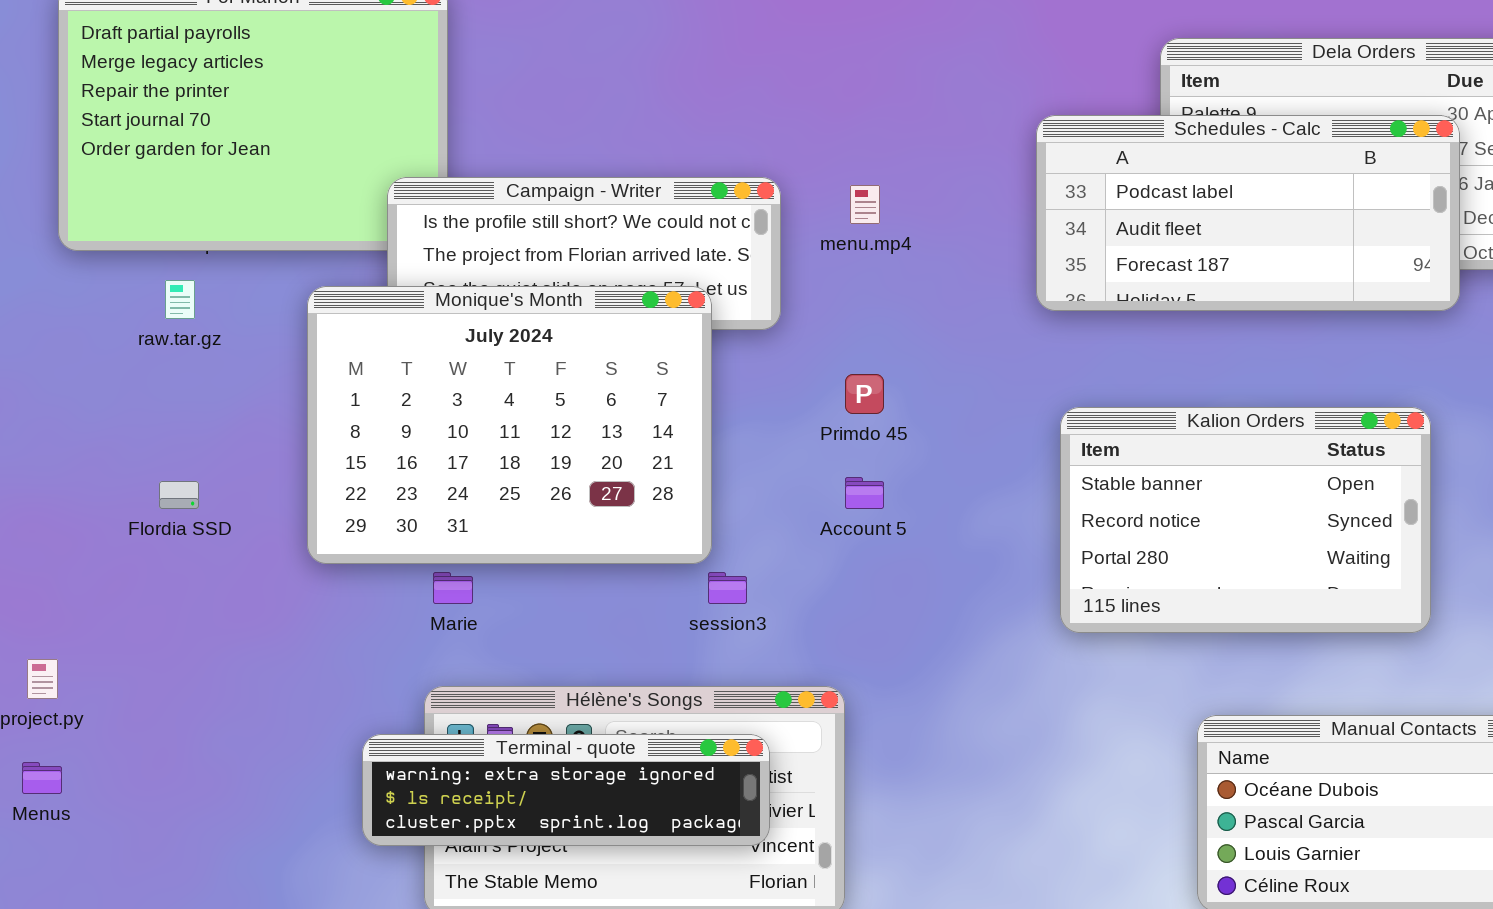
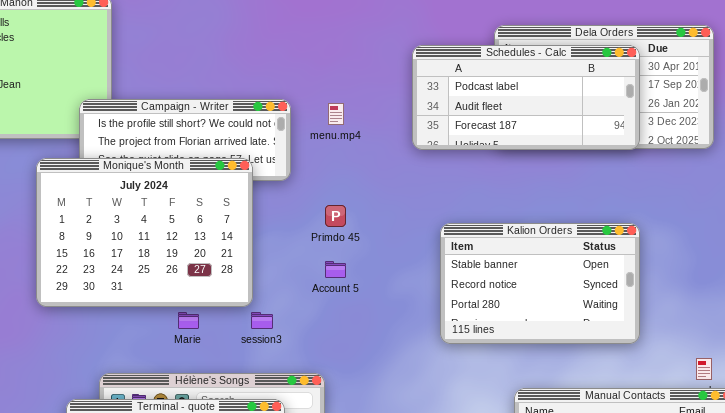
Schedules - Calc: [1036,115,1460,311] -> [412,45,640,150], moved
Marie: [433,572,473,604] -> [178,312,199,329], moved

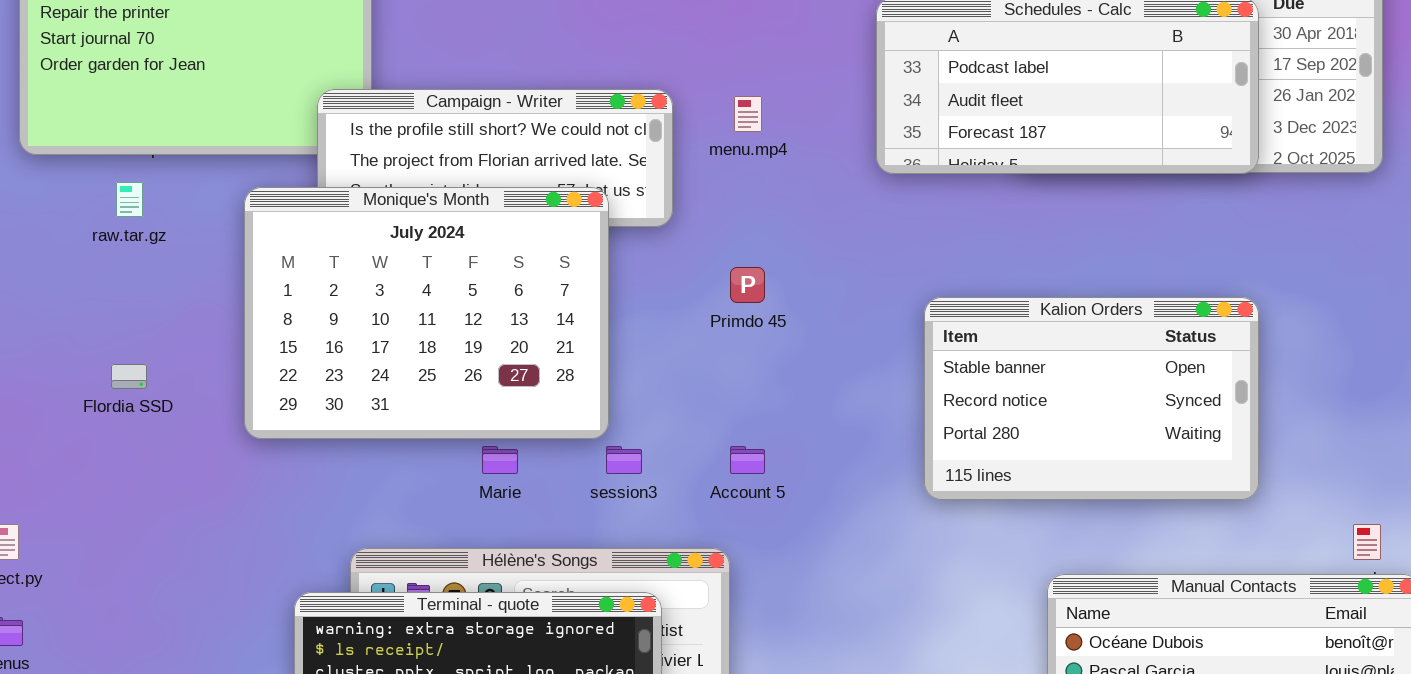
Account 5: [325,261,346,278] -> [730,446,765,474], moved

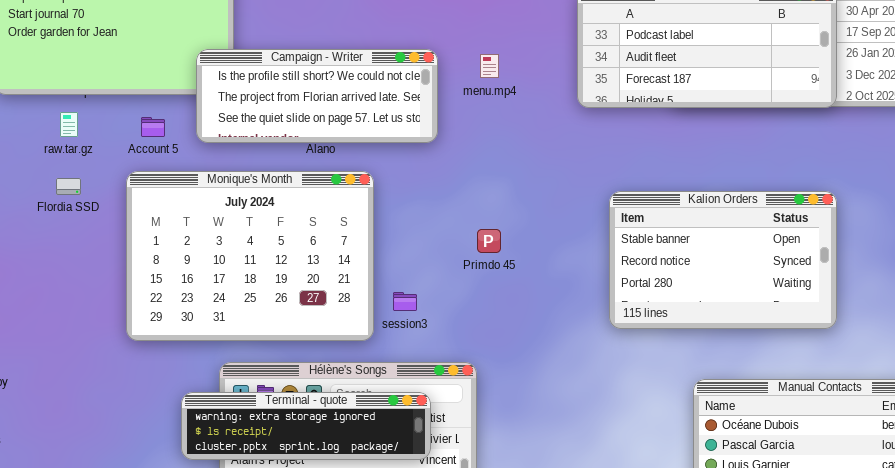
Monique's Month: [244,187,609,439] -> [126,171,374,341], moved
Primdo 45: [730,267,765,303] -> [477,229,501,253], moved
Flordia SSD: [111,364,147,389] -> [56,178,81,195], moved
Account 5: [730,446,765,474] -> [141,117,165,137], moved

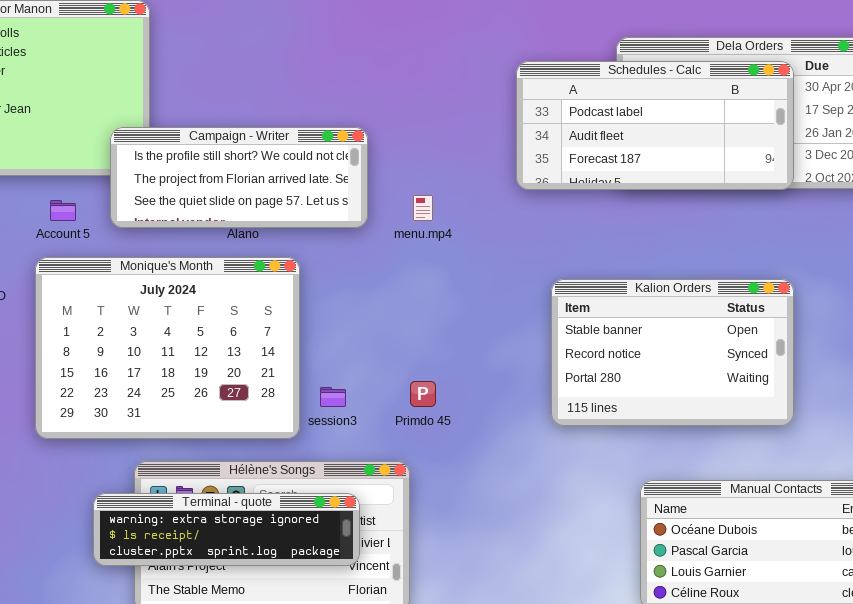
menu.mp4: [480,54,499,78] -> [413,195,433,221], moved
Primdo 45: [477,229,501,253] -> [410,381,436,407], moved

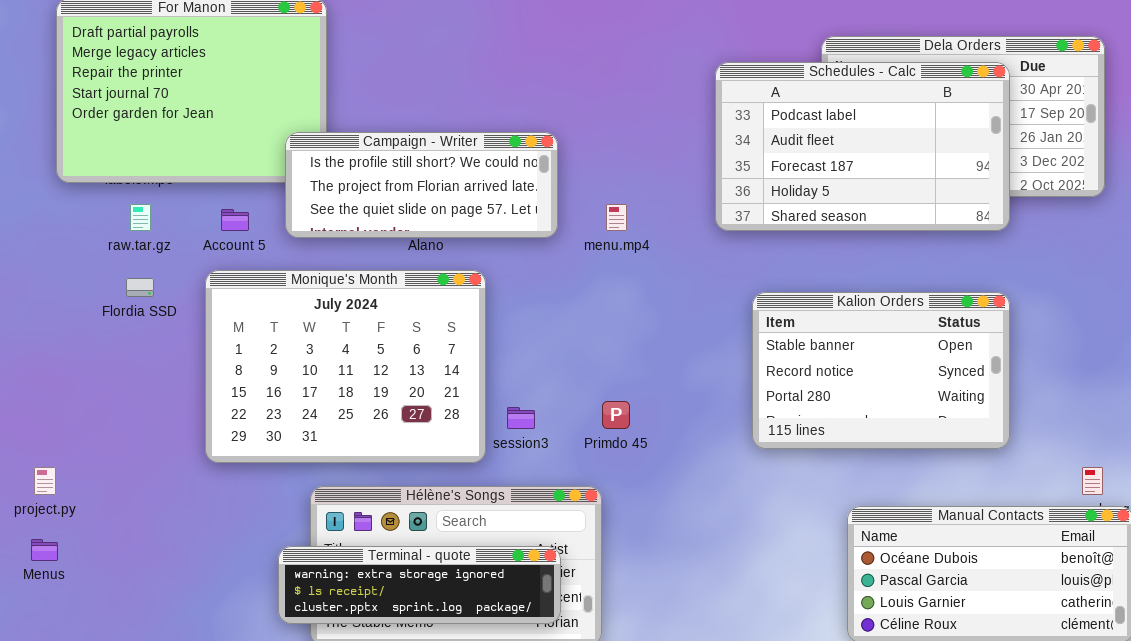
Schedules - Calc: [516,61,794,190] -> [715,62,1010,231], resized
Terminal - quote: [93,493,360,566] -> [278,546,561,624], moved

